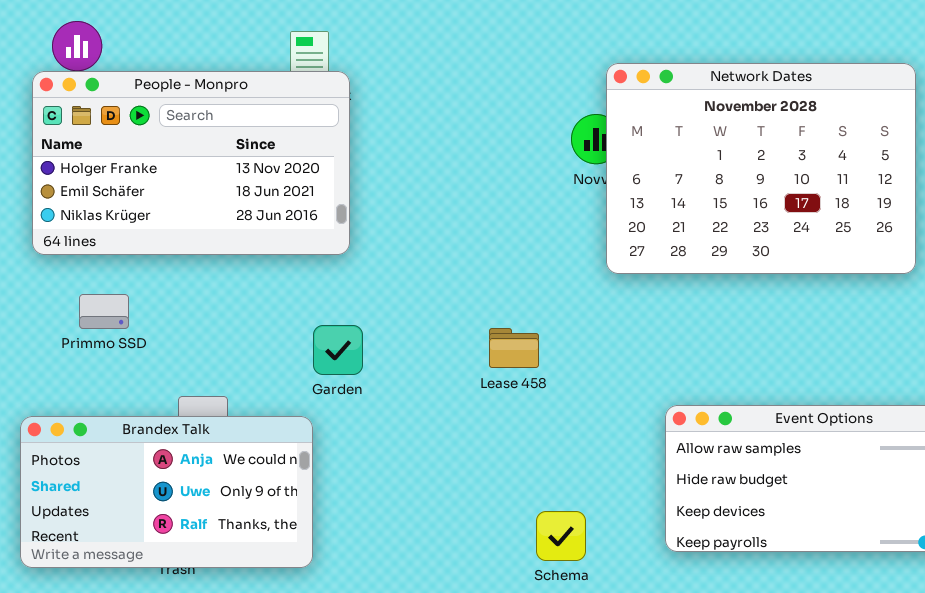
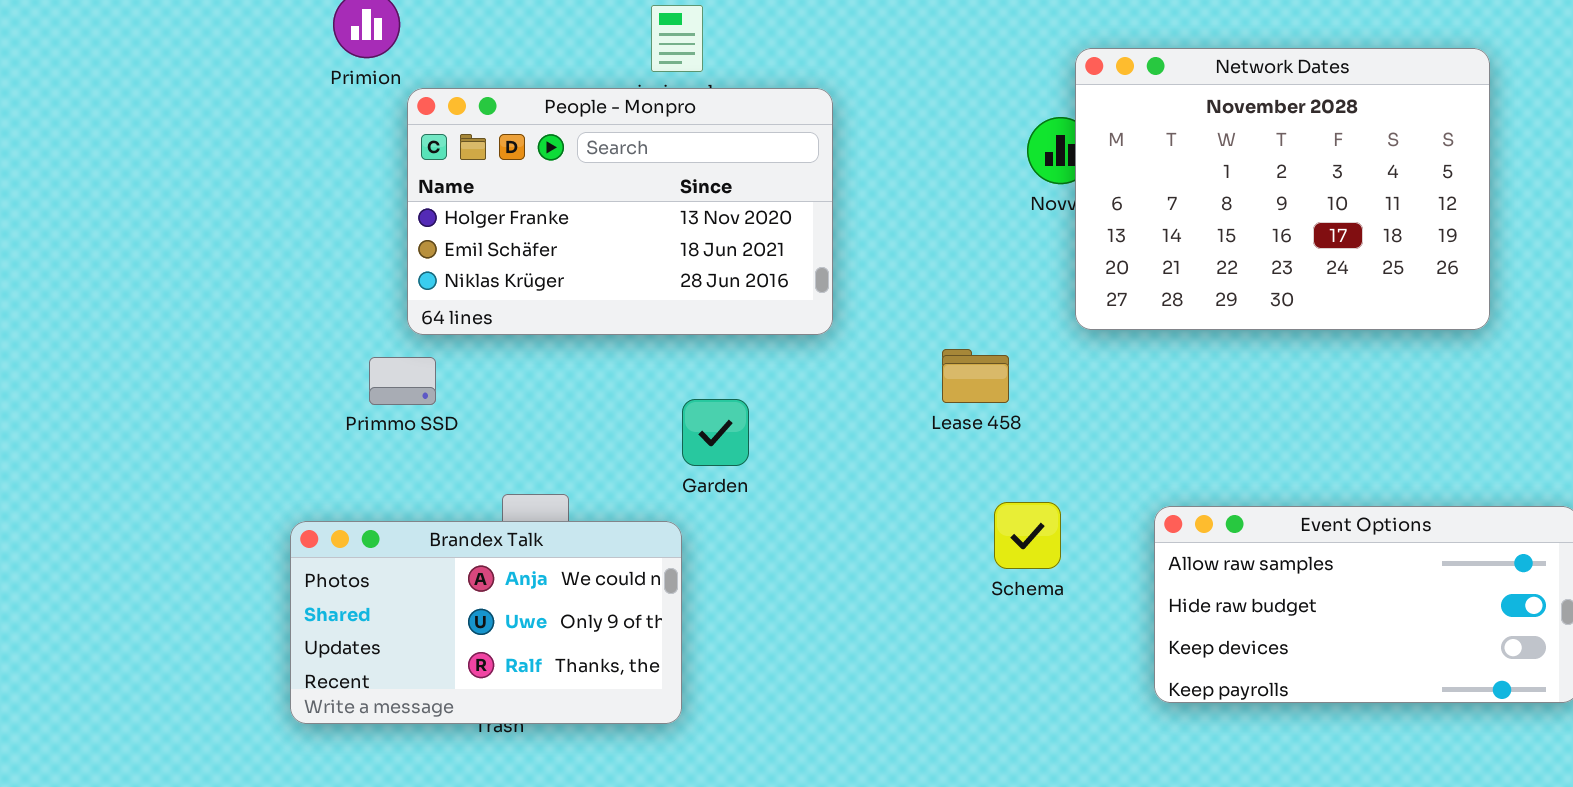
People - Monpro: [32,71,350,255] -> [407,88,833,335], moved
Lease 458: [489,328,539,368] -> [942,349,1009,403], moved
Schema: [536,511,586,561] -> [994,502,1061,569], moved

